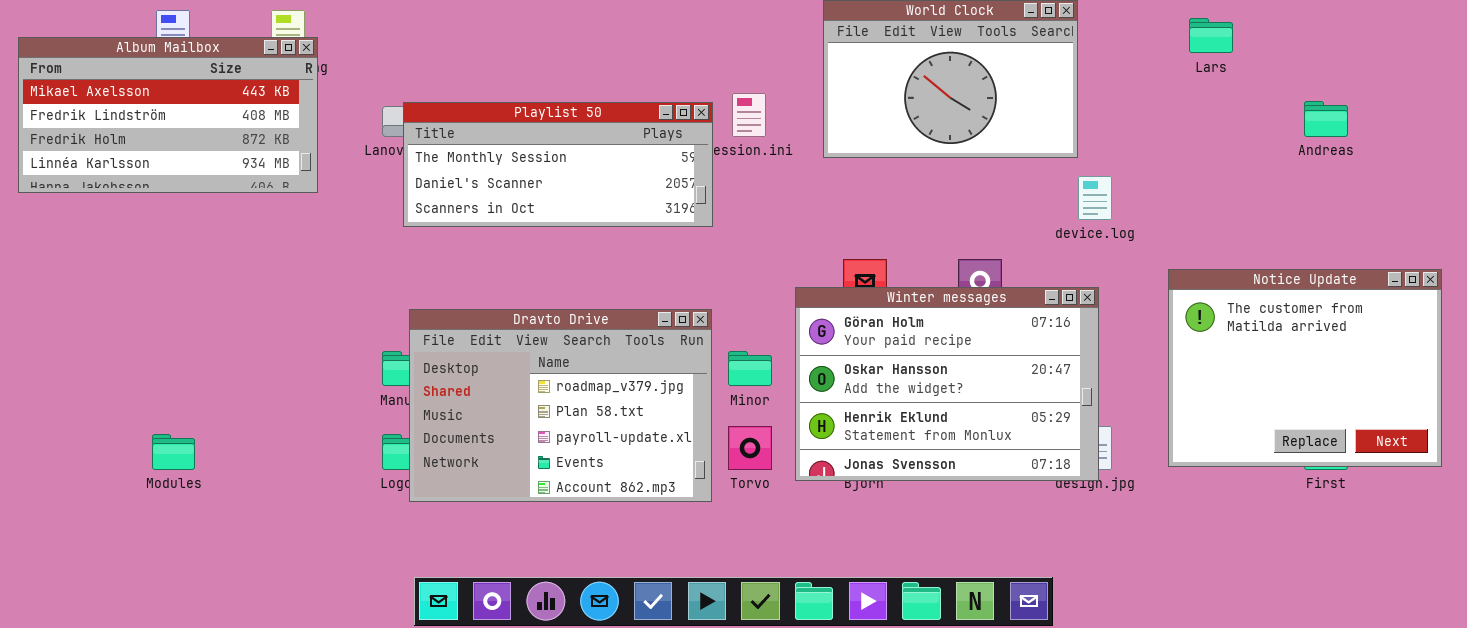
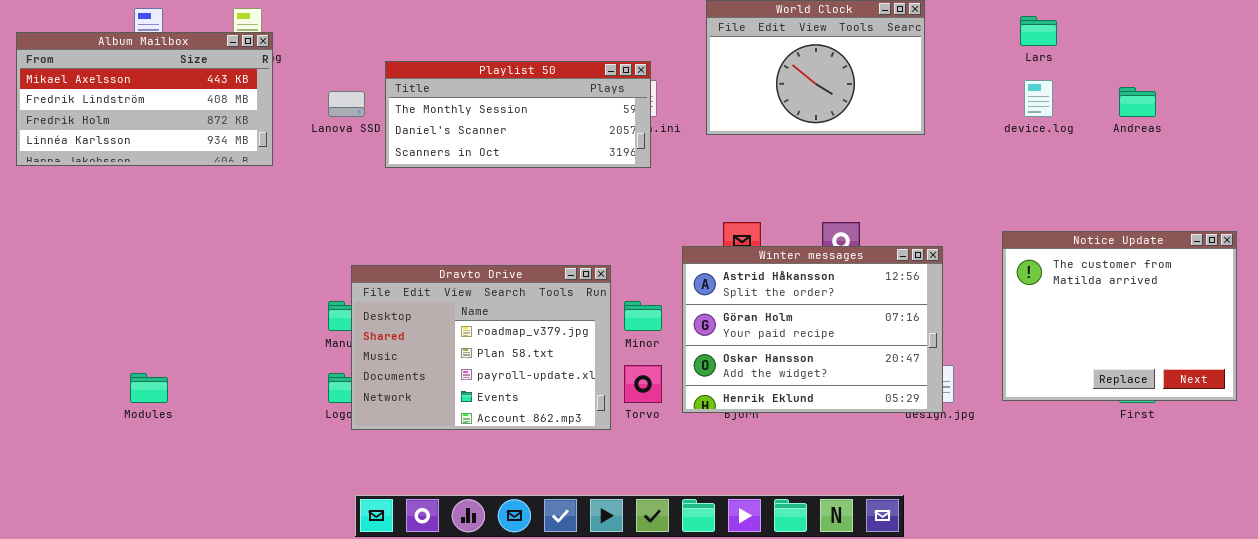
Playlist 50: [403,102,713,227] -> [385,61,651,168], moved
device.log: [1078,176,1112,220] -> [1024,80,1053,117], moved
Winter messages: [795,287,1099,481] -> [682,246,943,413], scrolled up 1 row

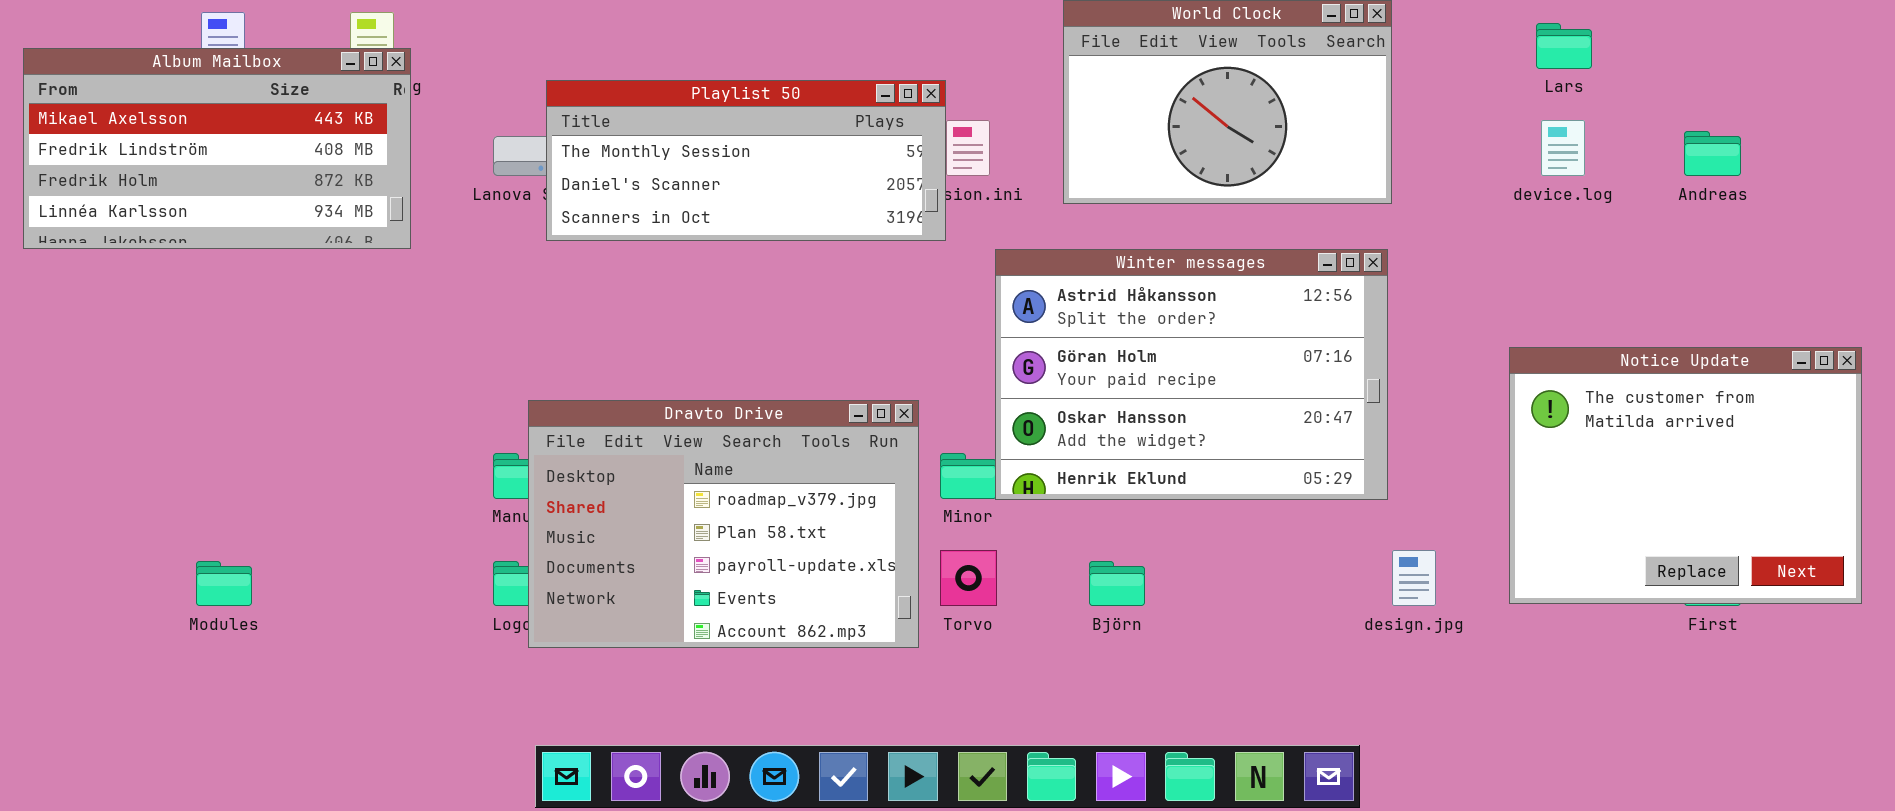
Playlist 50: [385,61,651,168] -> [546,80,946,241], moved
Winter messages: [682,246,943,413] -> [995,249,1388,500], moved

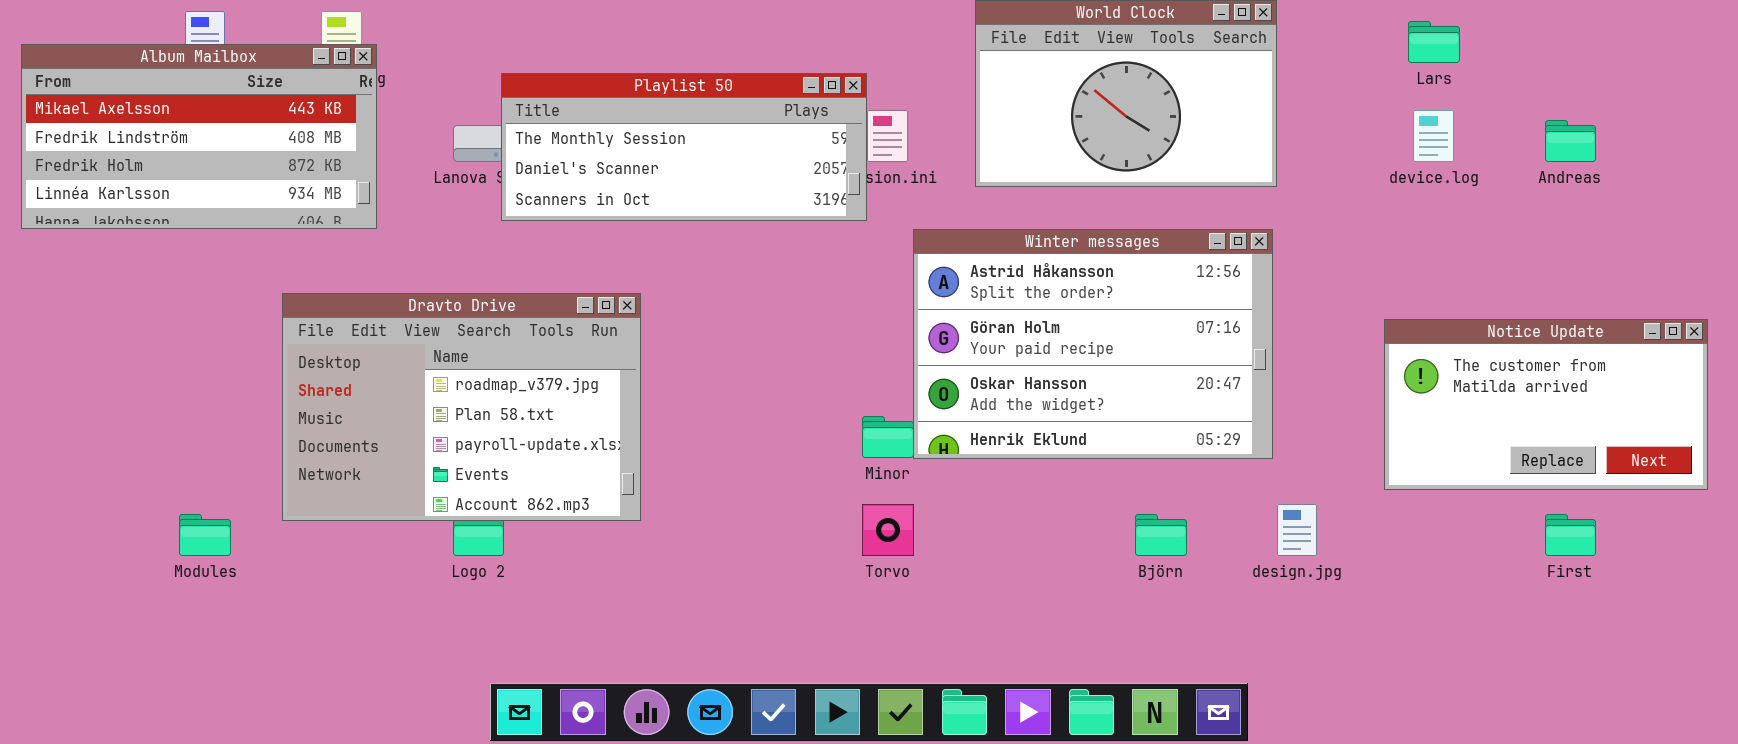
Notice Update: [1509,347,1862,604] -> [1384,319,1708,490], resized
Dravto Drive: [528,400,919,648] -> [282,293,641,521], moved
Björn: [1089,561,1145,606] -> [1135,514,1187,556], moved

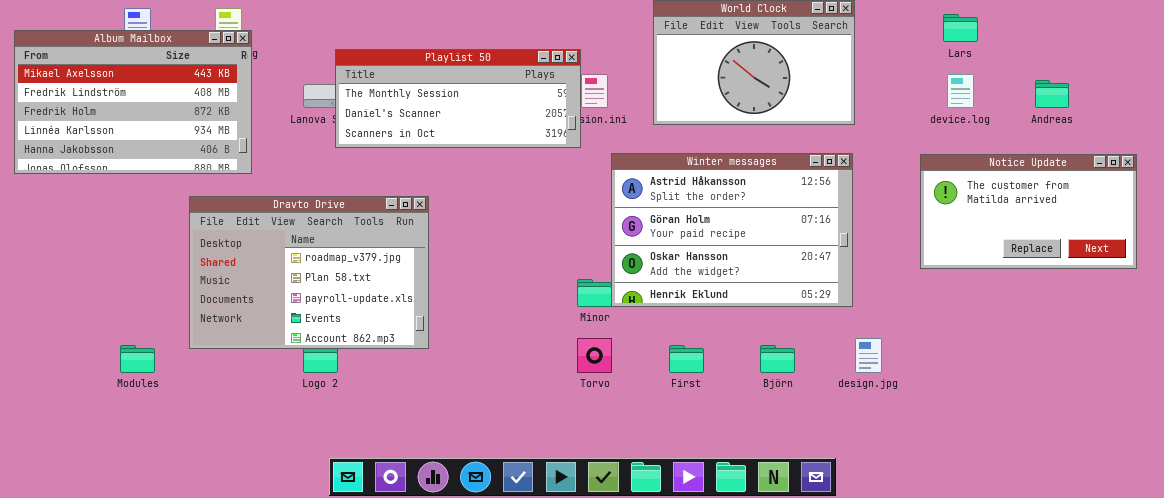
Album Mailbox: [21,44,377,229] -> [14,30,252,174], resized
Notice Update: [1384,319,1708,490] -> [920,154,1137,269], moved
First: [1545,514,1596,556] -> [669,345,704,373], moved

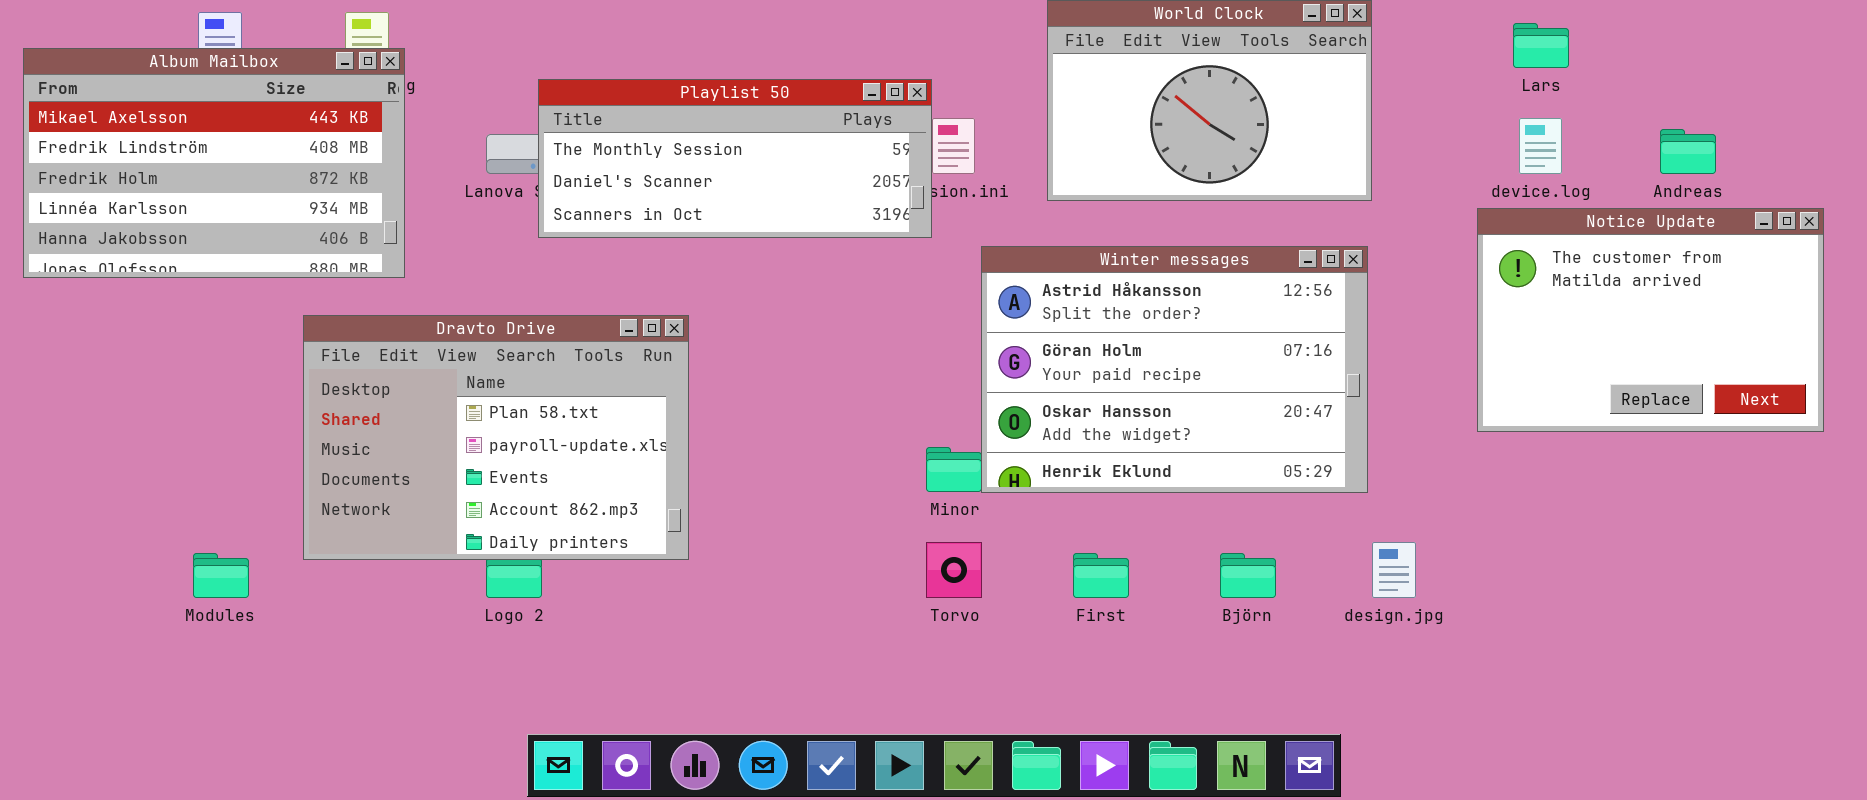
Notice Update: [920,154,1137,269] -> [1477,208,1824,432], resized
Dravto Drive: [189,196,429,349] -> [303,315,689,560], scrolled down 1 row

